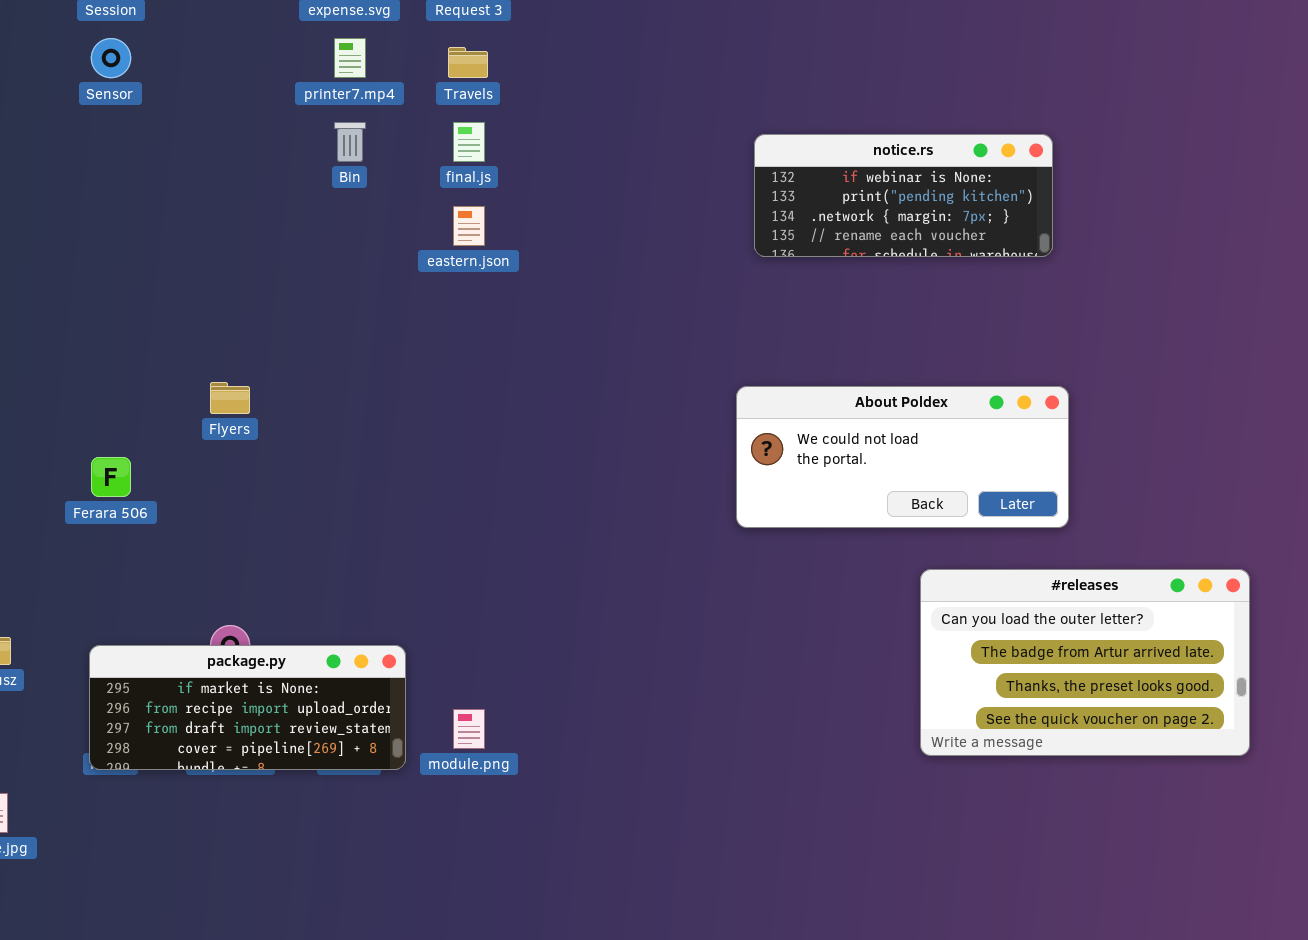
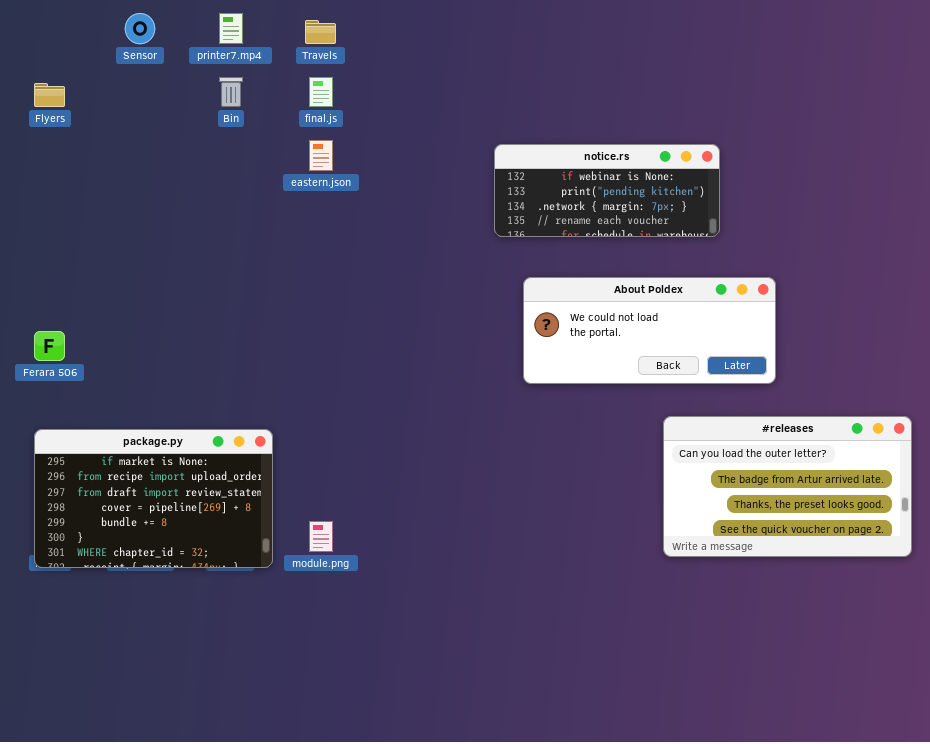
Sensor: [91,38,131,78] -> [125,13,155,44], moved
notice.rs: [754,134,1053,257] -> [494,144,720,237], moved
Flyers: [210,382,250,414] -> [34,83,65,107], moved
package.py: [89,645,406,770] -> [34,429,273,568], resized

